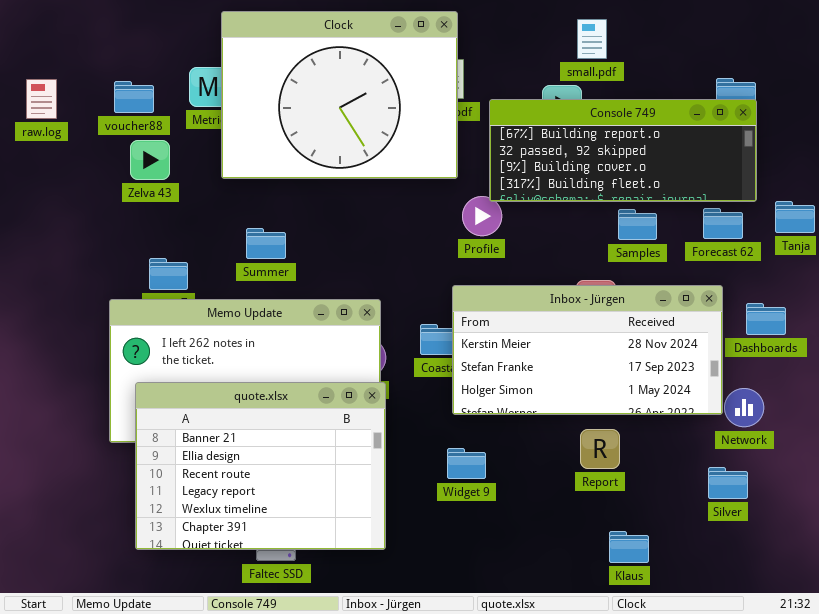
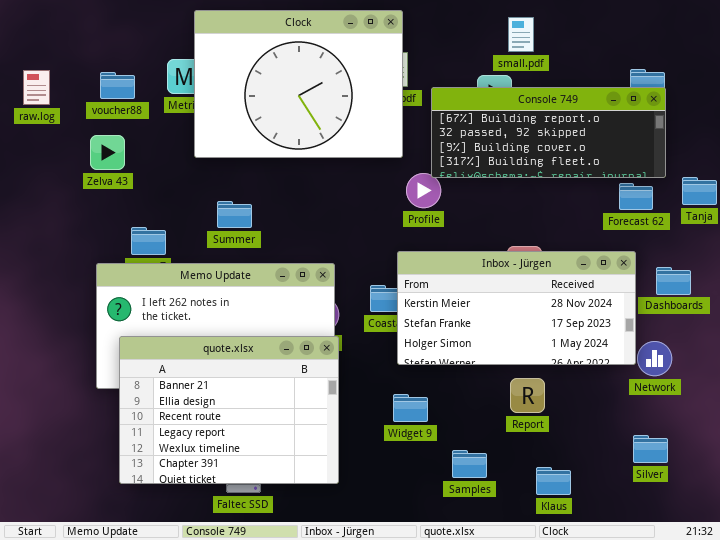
Zelva 43: [130,140,170,180] -> [90,135,125,170], moved
Samples: [618,209,657,240] -> [452,450,487,478], moved
Silver: [708,467,748,499] -> [633,435,668,463], moved

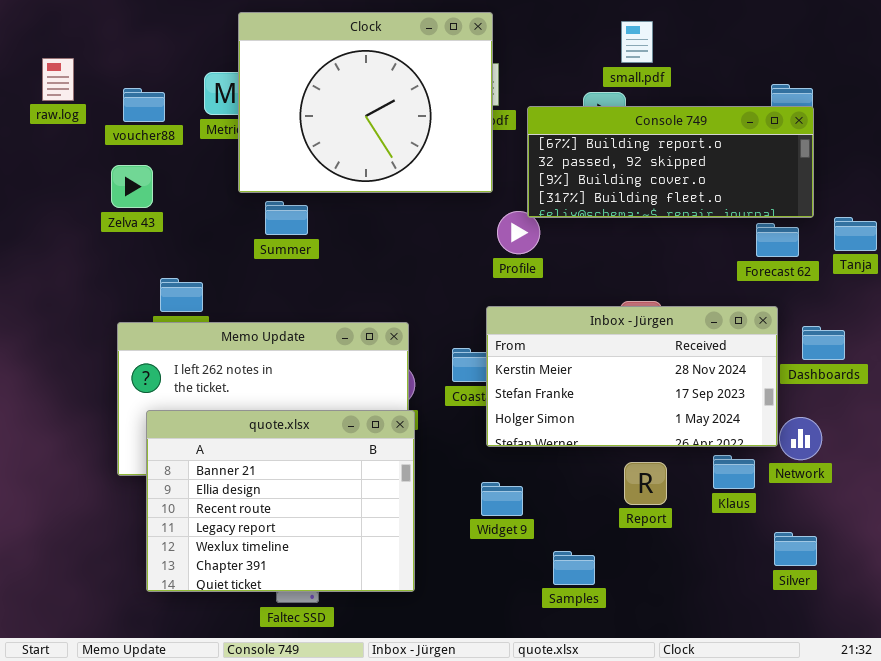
raw.log: [23,70,50,105] -> [42,58,74,101], moved
Summer: [217,201,252,228] -> [265,201,308,235], moved
Klaus: [536,467,571,495] -> [713,455,755,489], moved

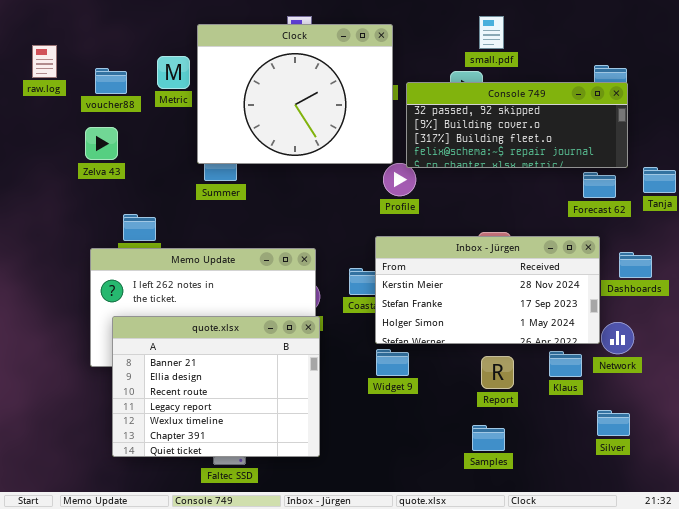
Clock: [238,12,493,193] -> [197,24,393,164], moved
Console 749: [527,106,814,218] -> [406,82,628,168], scrolled down 1 row
Widget 9: [481,482,523,516] -> [376,349,409,376], moved
Samples: [553,551,595,585] -> [472,425,505,451], moved

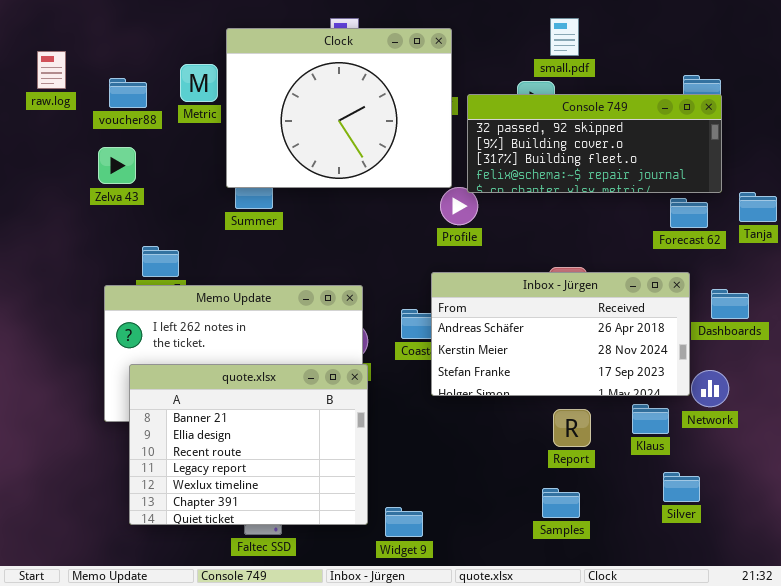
Inbox - Jürgen: [375,236,600,344] -> [431,272,690,396], scrolled up 1 row
Widget 9: [376,349,409,376] -> [385,507,423,537], moved
Silver: [597,410,630,436] -> [663,472,700,502], moved

